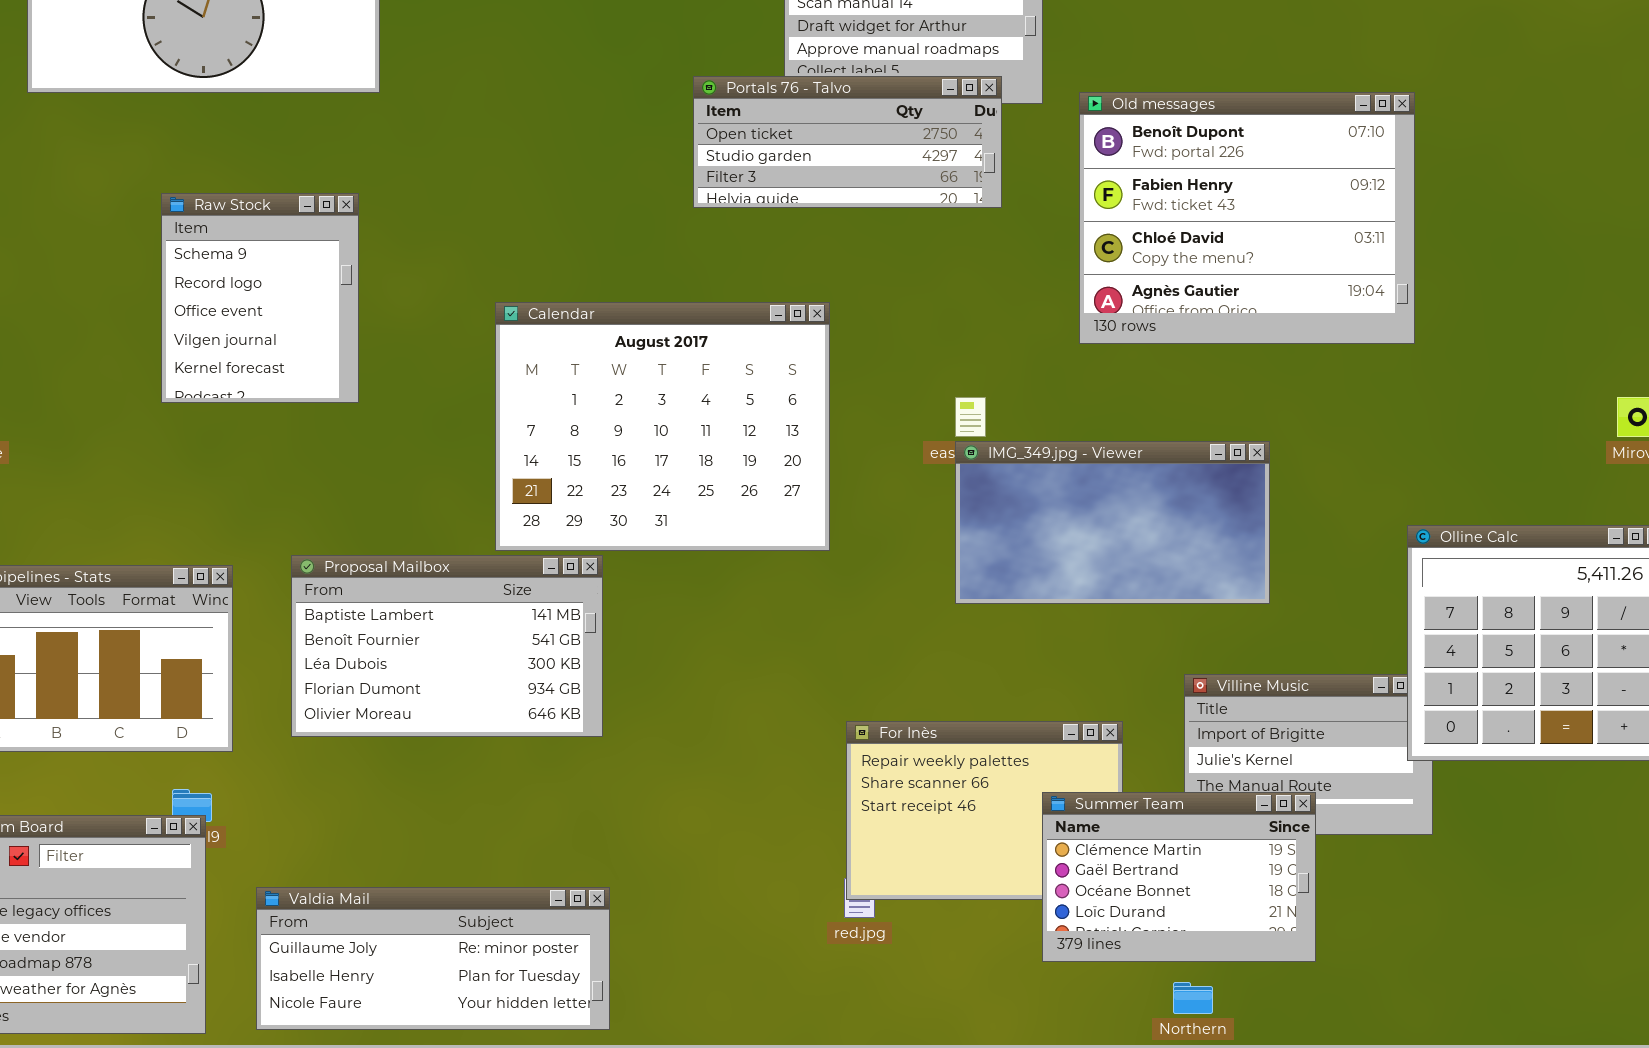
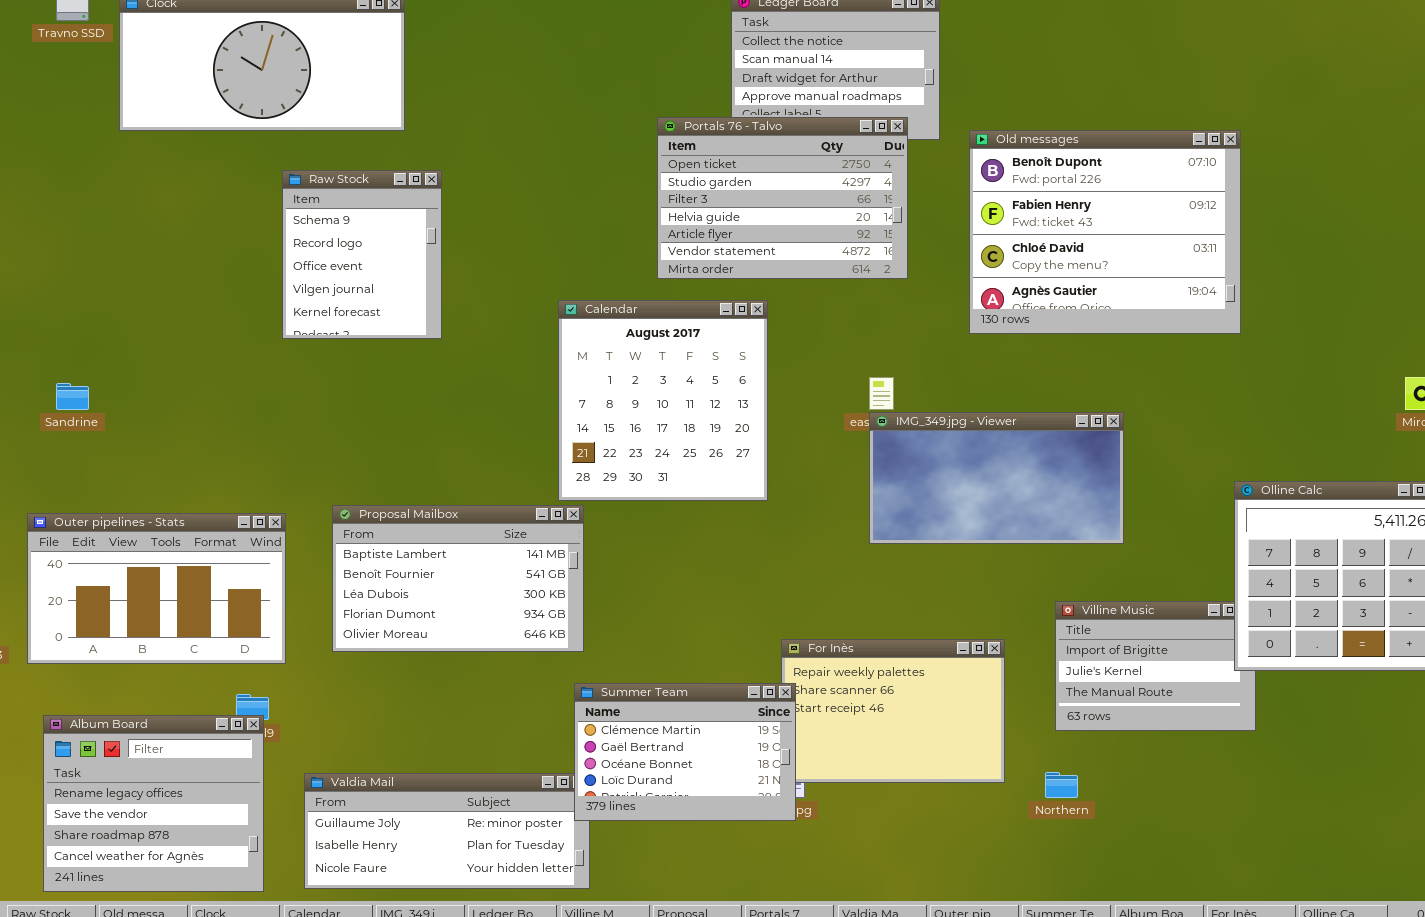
Portals 76 - Talvo: [693,76,1002,208] -> [657,117,908,279], resized
Raw Stock: [161,193,359,403] -> [282,170,442,339], moved
Calendar: [495,302,830,551] -> [558,300,768,501], resized
Summer Team: [1042,792,1316,962] -> [574,683,796,821], moved
Northern: [1173,982,1213,1014] -> [1045,772,1078,798], moved

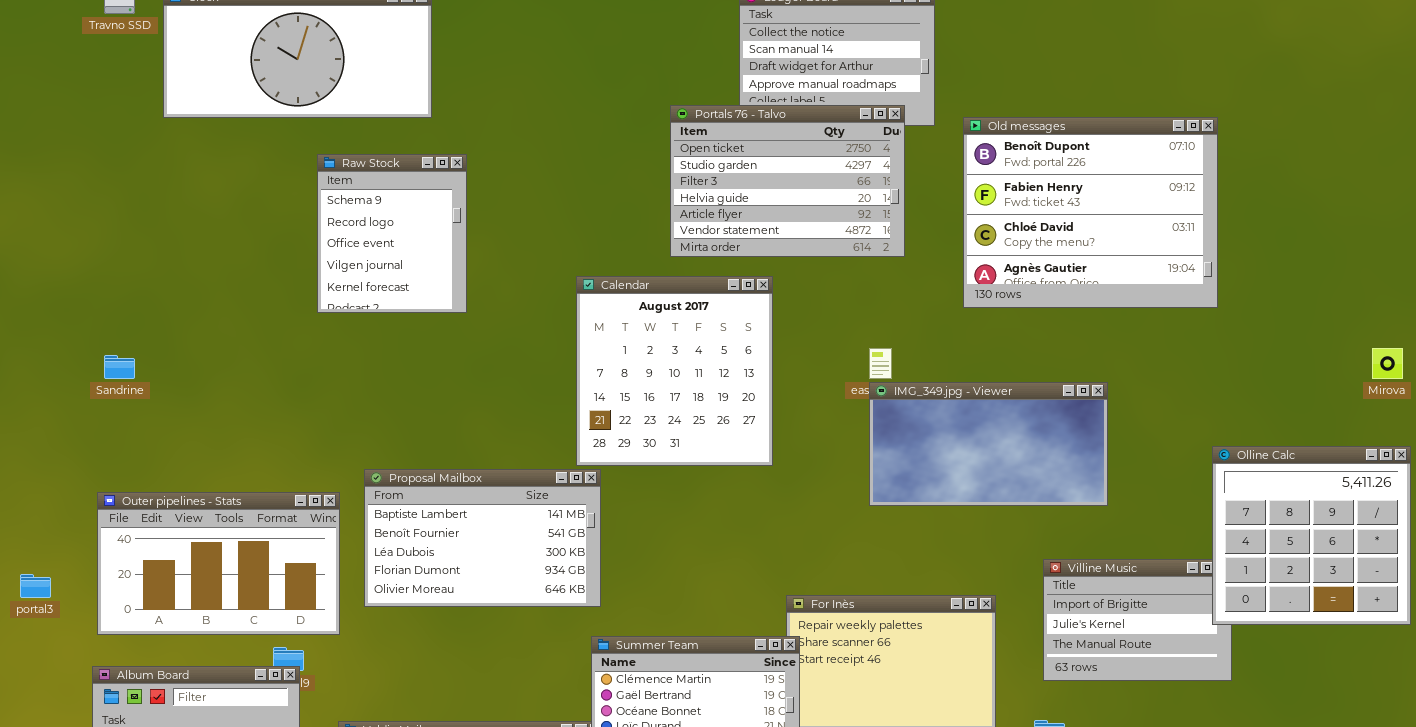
Outer pipelines - Stats: [27,513,286,664] -> [97,492,340,635], moved

